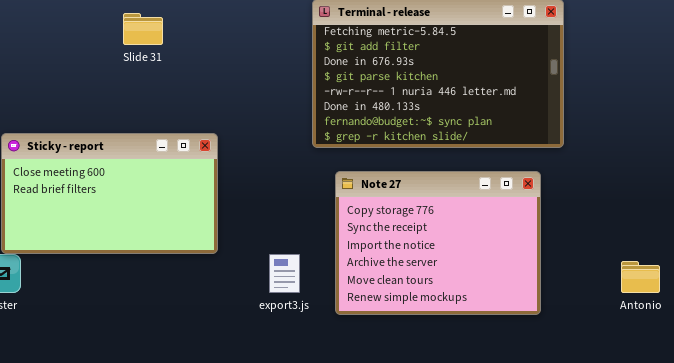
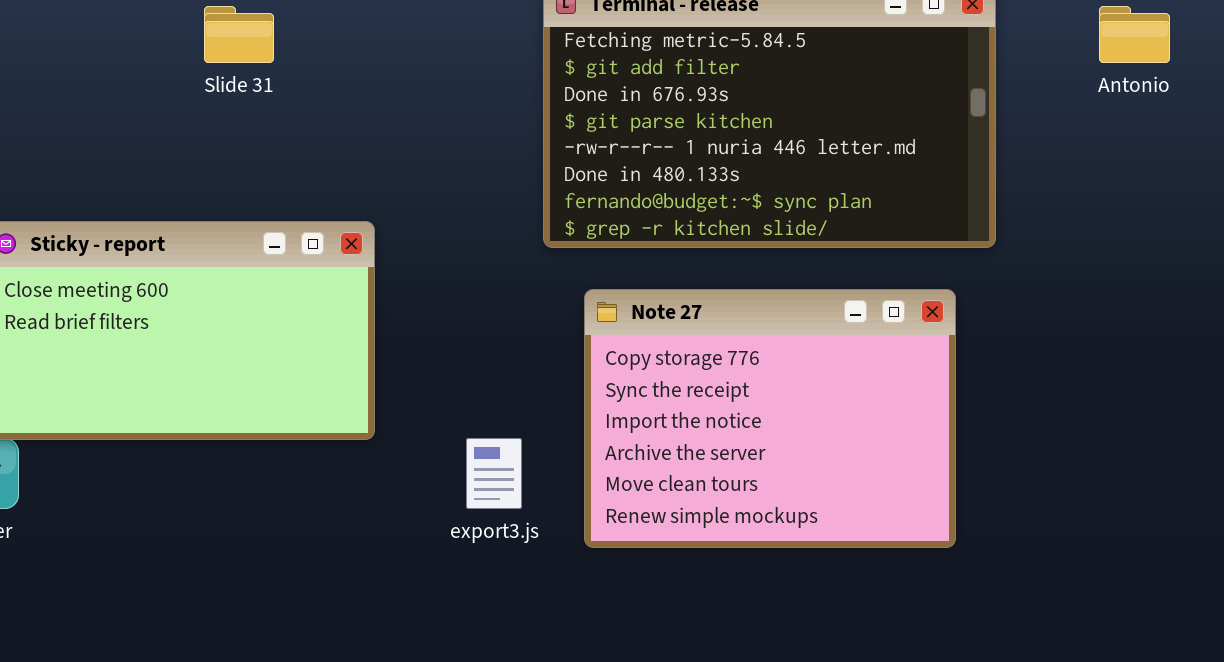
Antonio: [621,261,660,293] -> [1099,6,1170,63], moved

